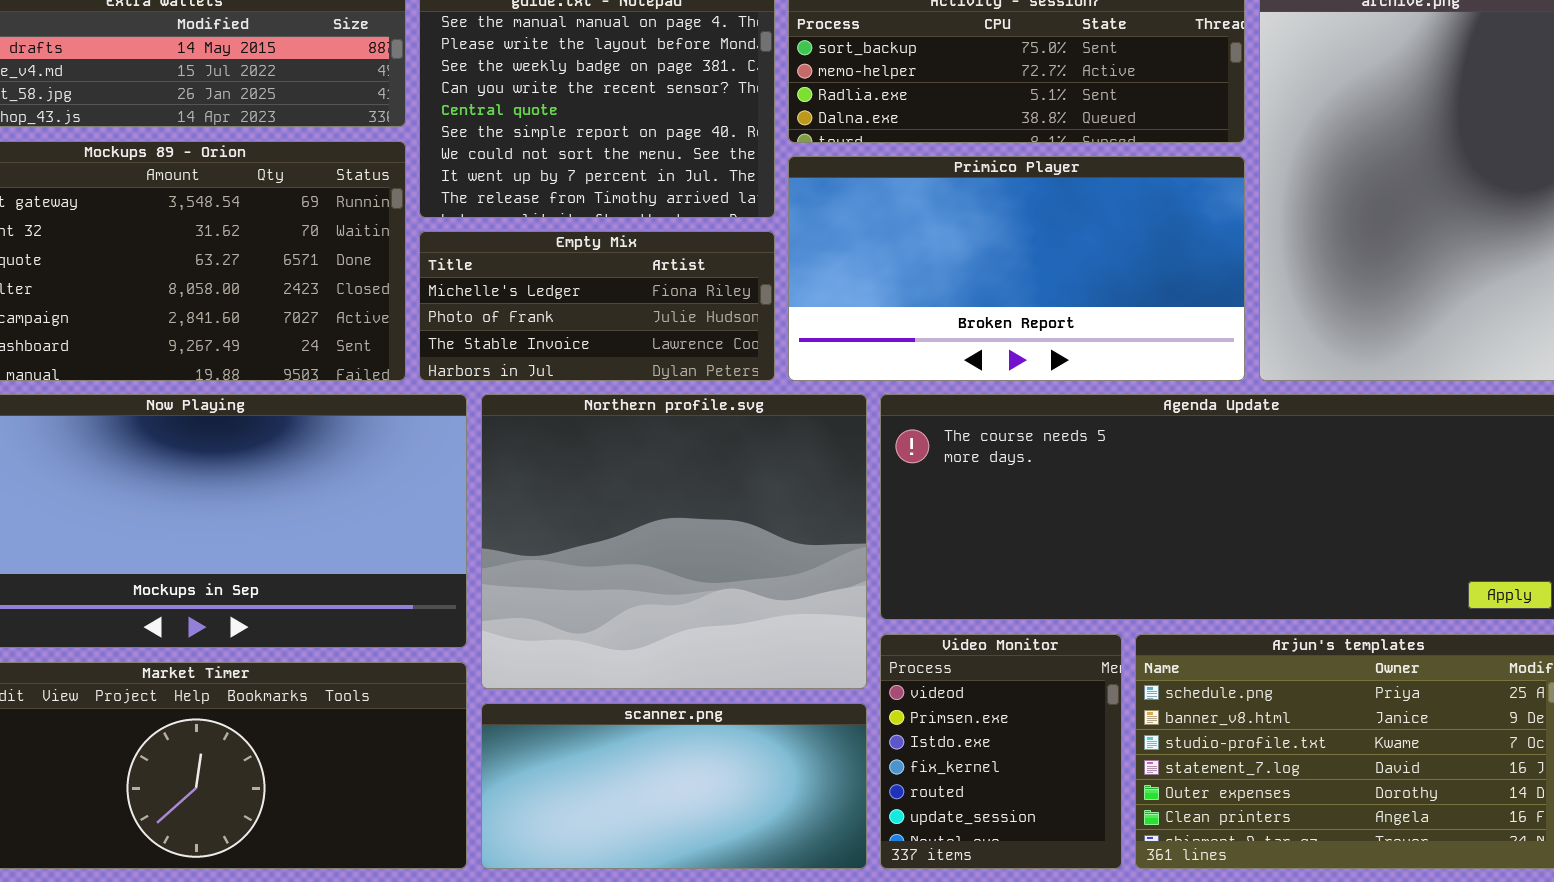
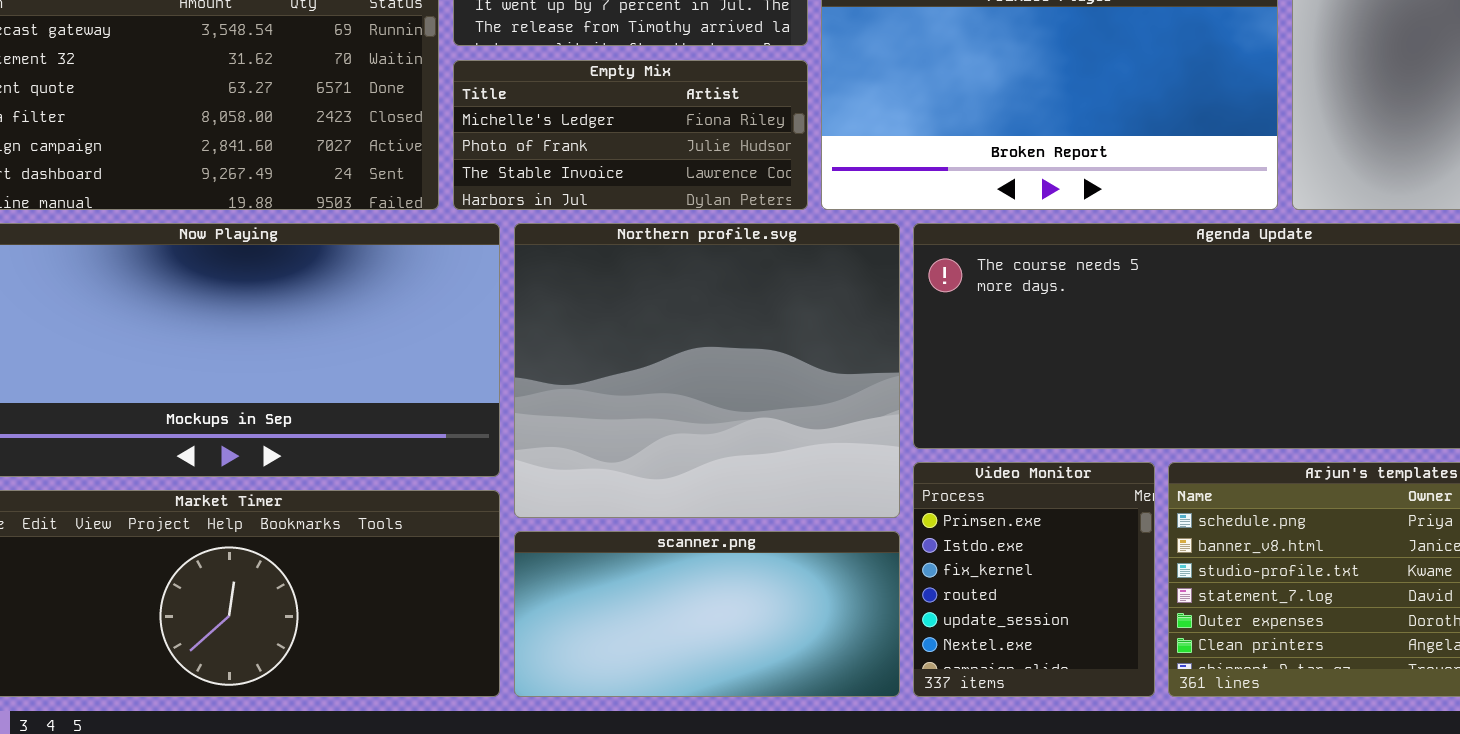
Video Monitor: [880,634,1122,869] -> [913,462,1155,697], scrolled down 1 row

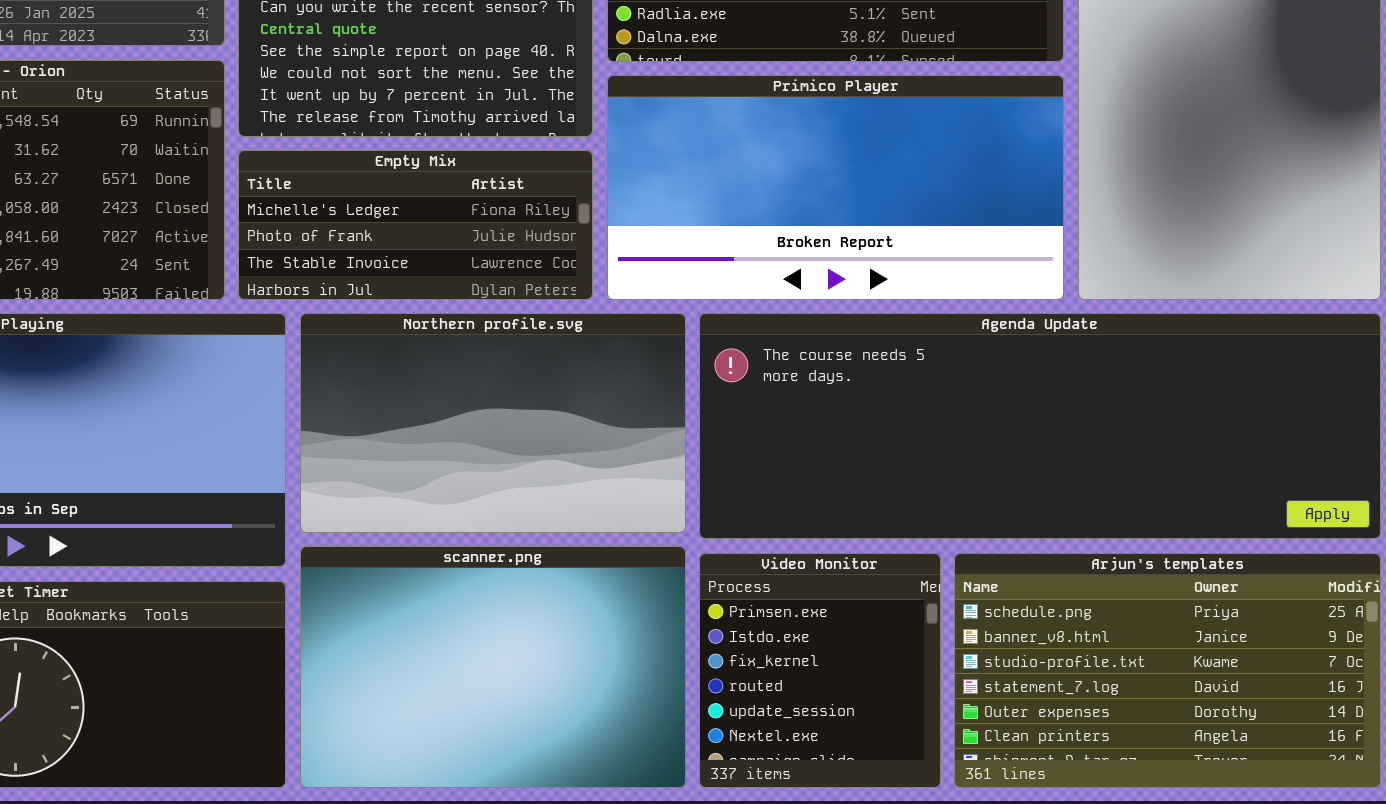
Northern profile.svg: [514,223,900,518] -> [300,313,686,533], resized
scanner.png: [514,531,900,697] -> [300,546,686,788], resized

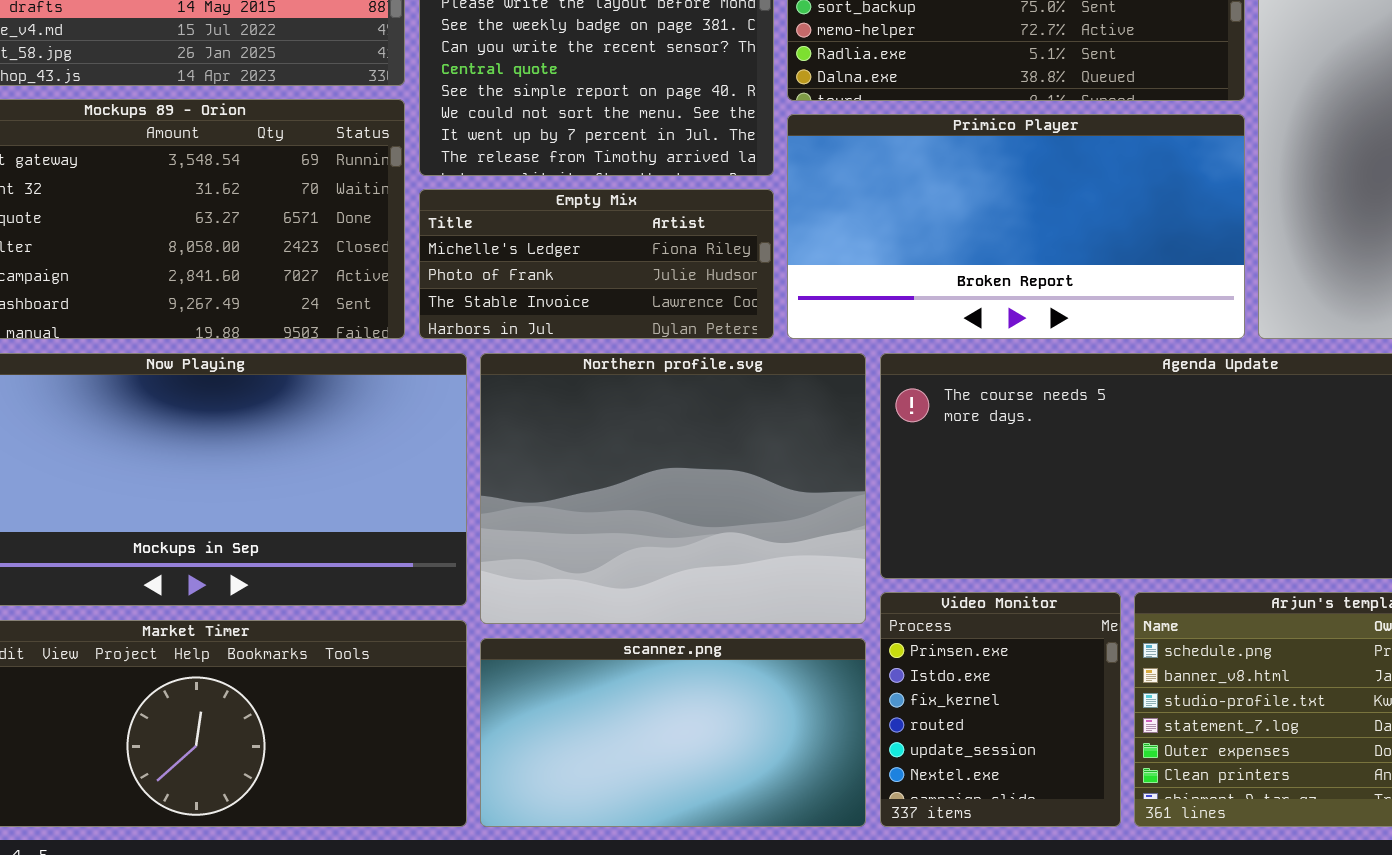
Northern profile.svg: [300,313,686,533] -> [480,353,866,624], resized
scanner.png: [300,546,686,788] -> [480,638,866,827], resized

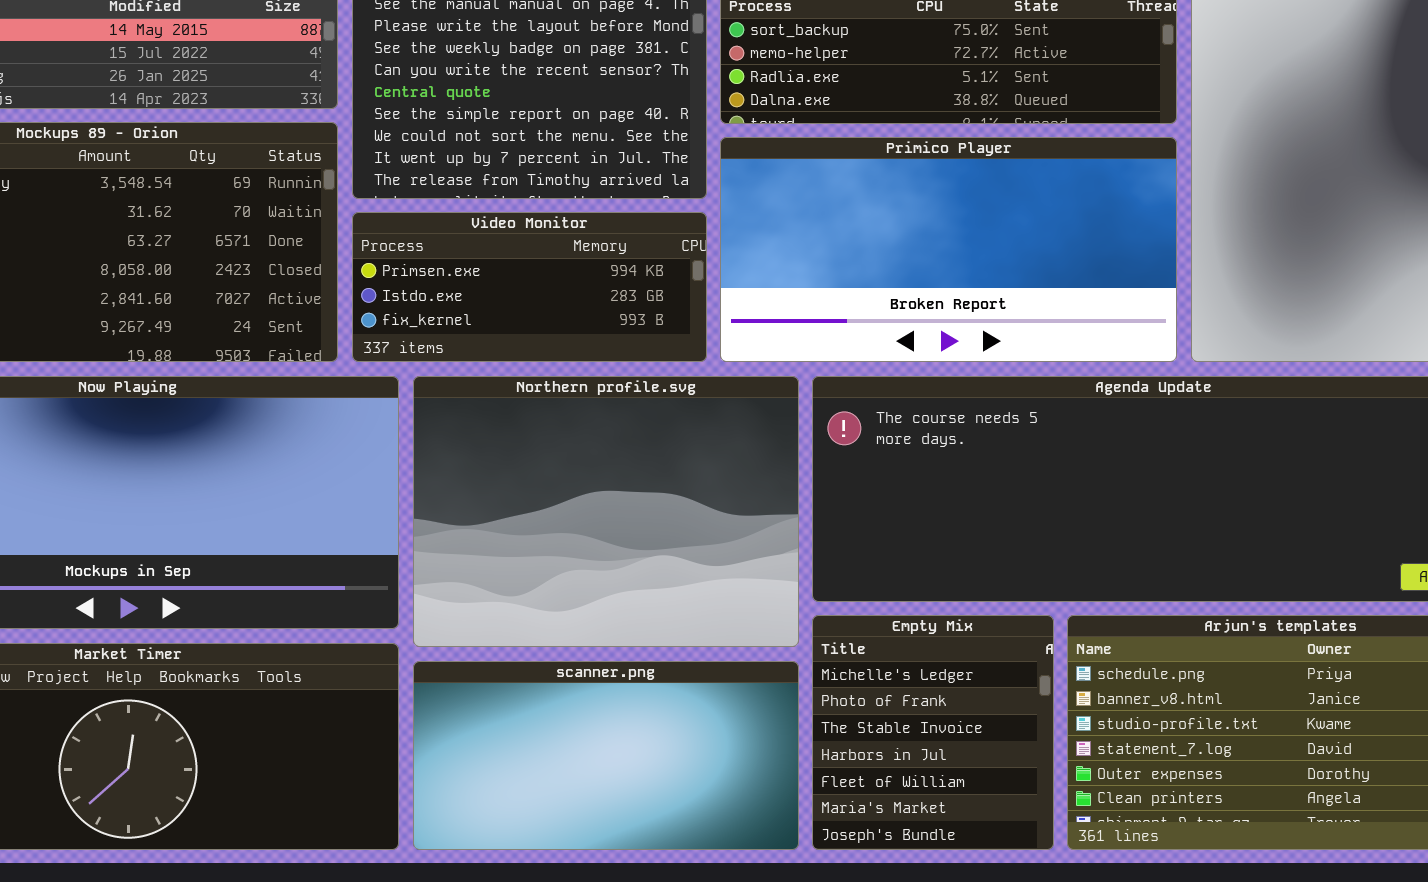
Empty Mix: [419,189,774,339] -> [812,615,1054,850], moved, resized
Video Monitor: [880,592,1121,827] -> [352,212,707,362], moved, resized

